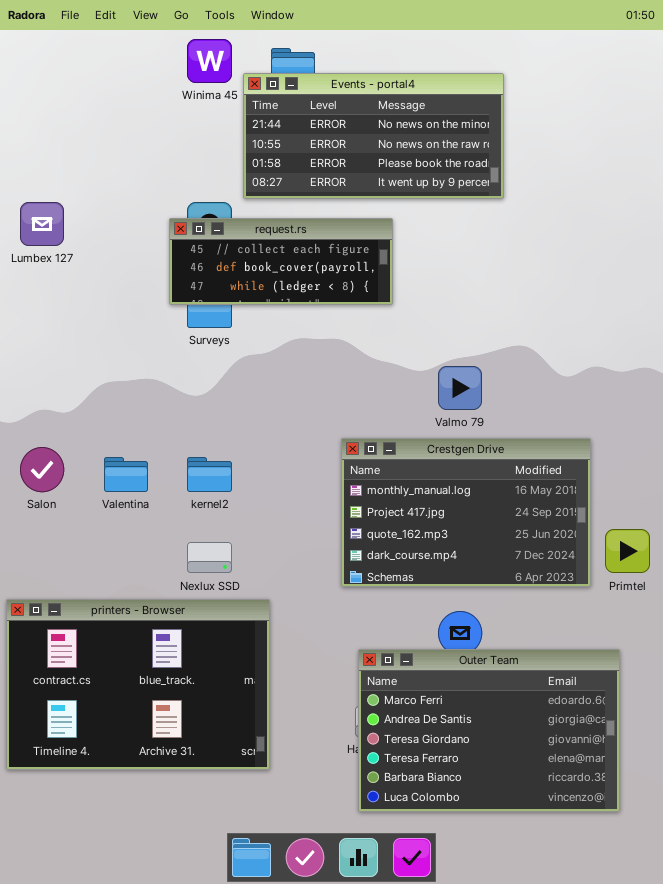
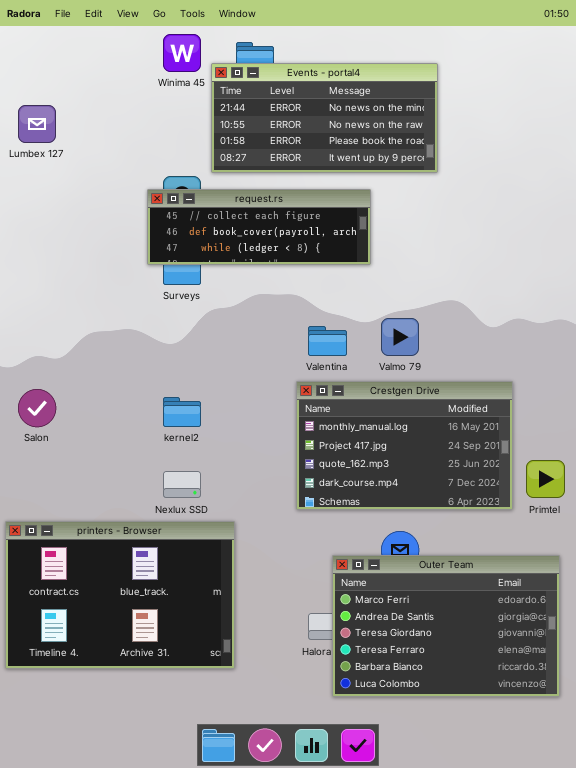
Lumbex 127: [20,202,64,246] -> [18,105,56,143], moved
request.rs: [169,218,393,305] -> [147,189,371,265], resized
Valentina: [104,457,148,492] -> [308,326,347,356], moved
Outer Team: [358,649,620,812] -> [332,555,560,697], moved

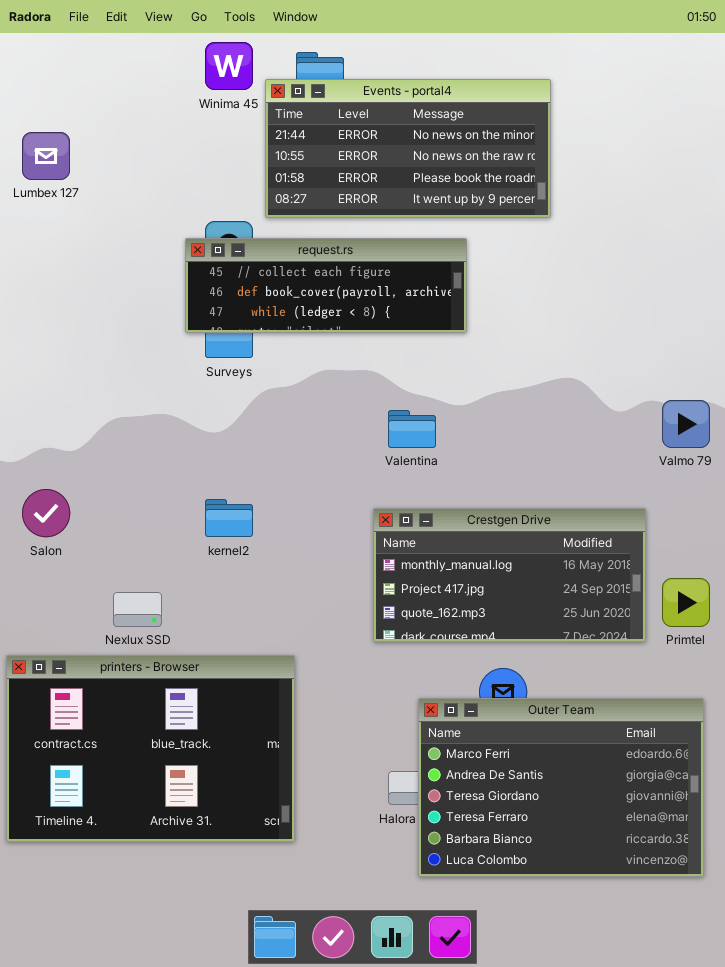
Valmo 79: [381,318,419,356] -> [662,400,710,448], moved
Crestgen Drive: [296,381,513,510] -> [373,508,646,642], resized
Nexlux SSD: [163,471,201,498] -> [113,592,162,627], moved

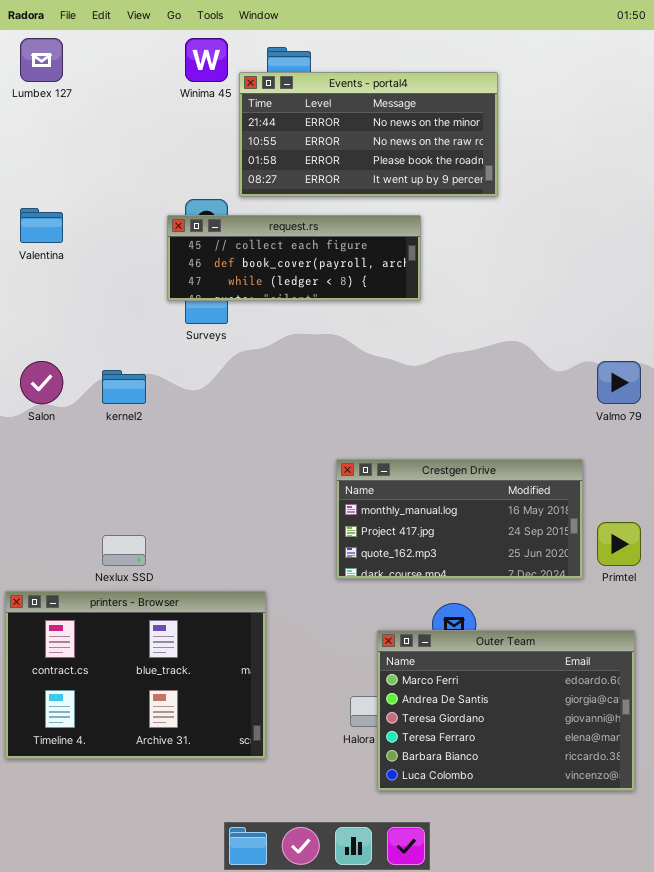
Lumbex 127: [22,132,70,180] -> [20,38,63,82], moved
Valentina: [388,410,436,448] -> [20,208,63,243], moved
Salon: [22,489,70,537] -> [20,361,63,404], moved
kernel2: [205,499,253,537] -> [102,370,146,404], moved

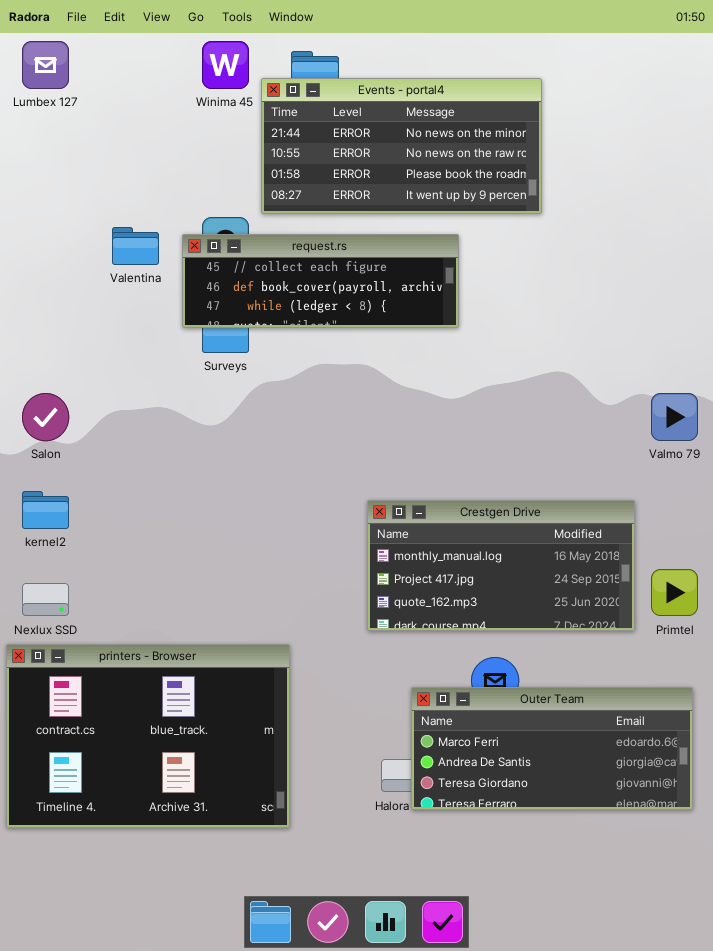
Valentina: [20,208,63,243] -> [112,227,159,265], moved
kernel2: [102,370,146,404] -> [22,491,69,529], moved
Nexlux SSD: [102,535,146,566] -> [22,583,69,616], moved
Outer Team: [377,630,635,791] -> [411,687,693,810], resized

